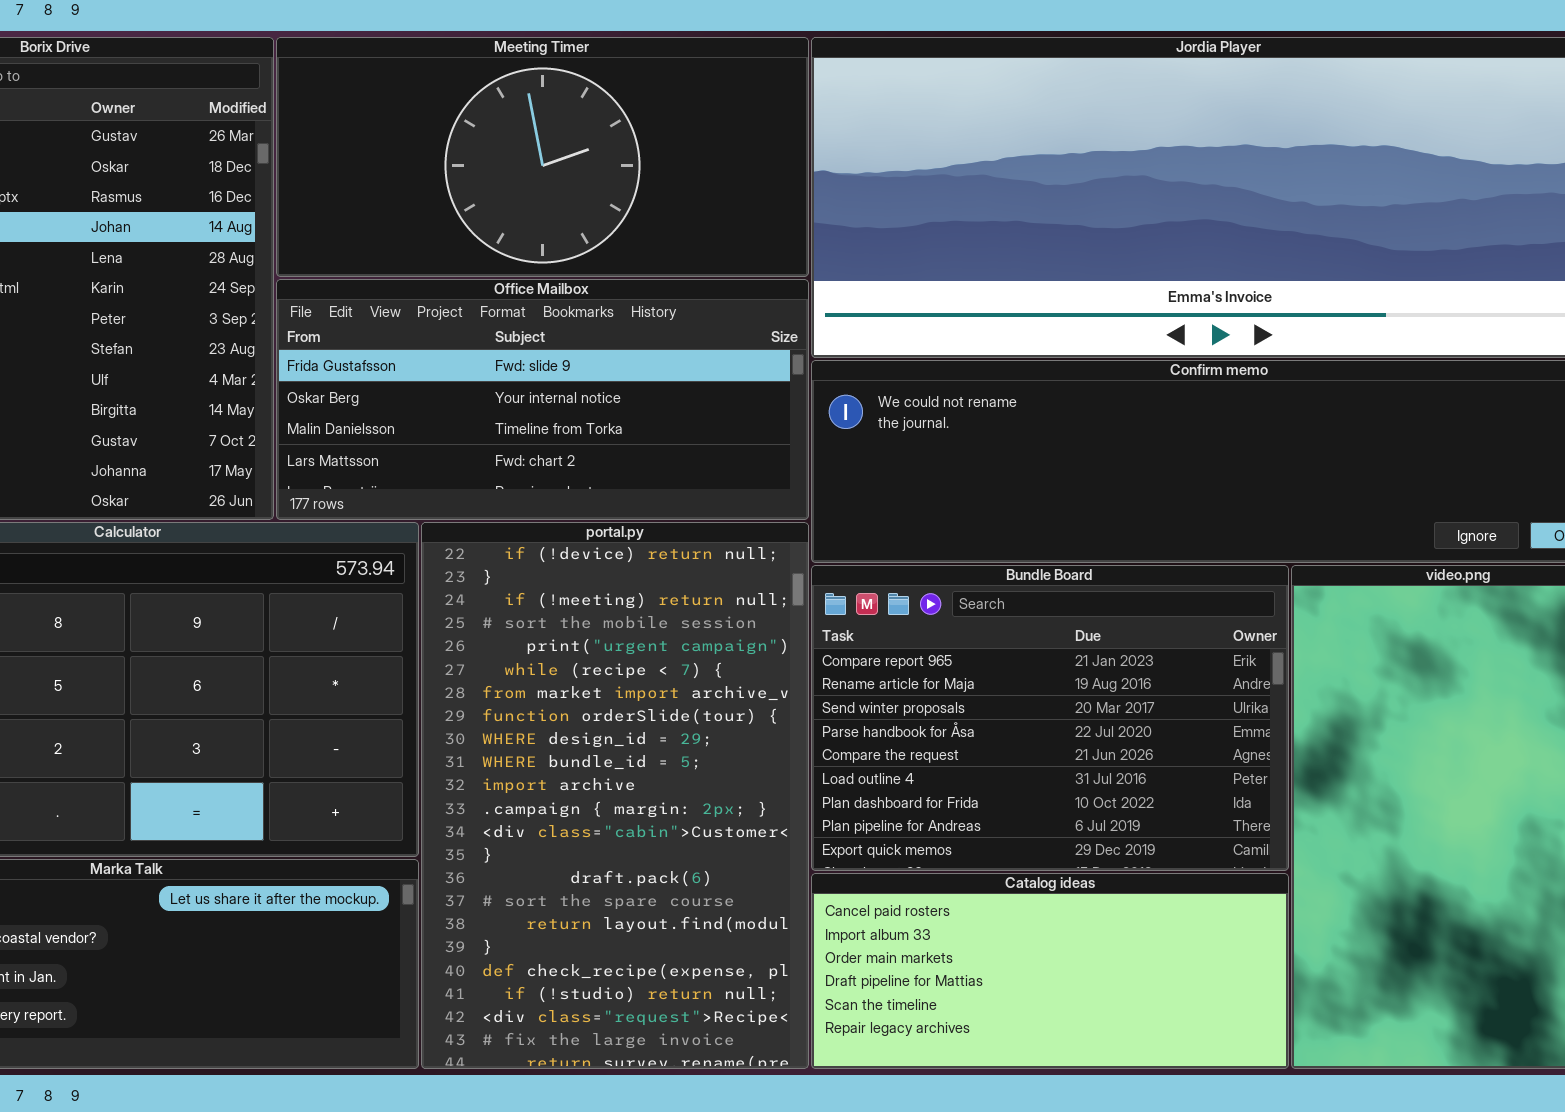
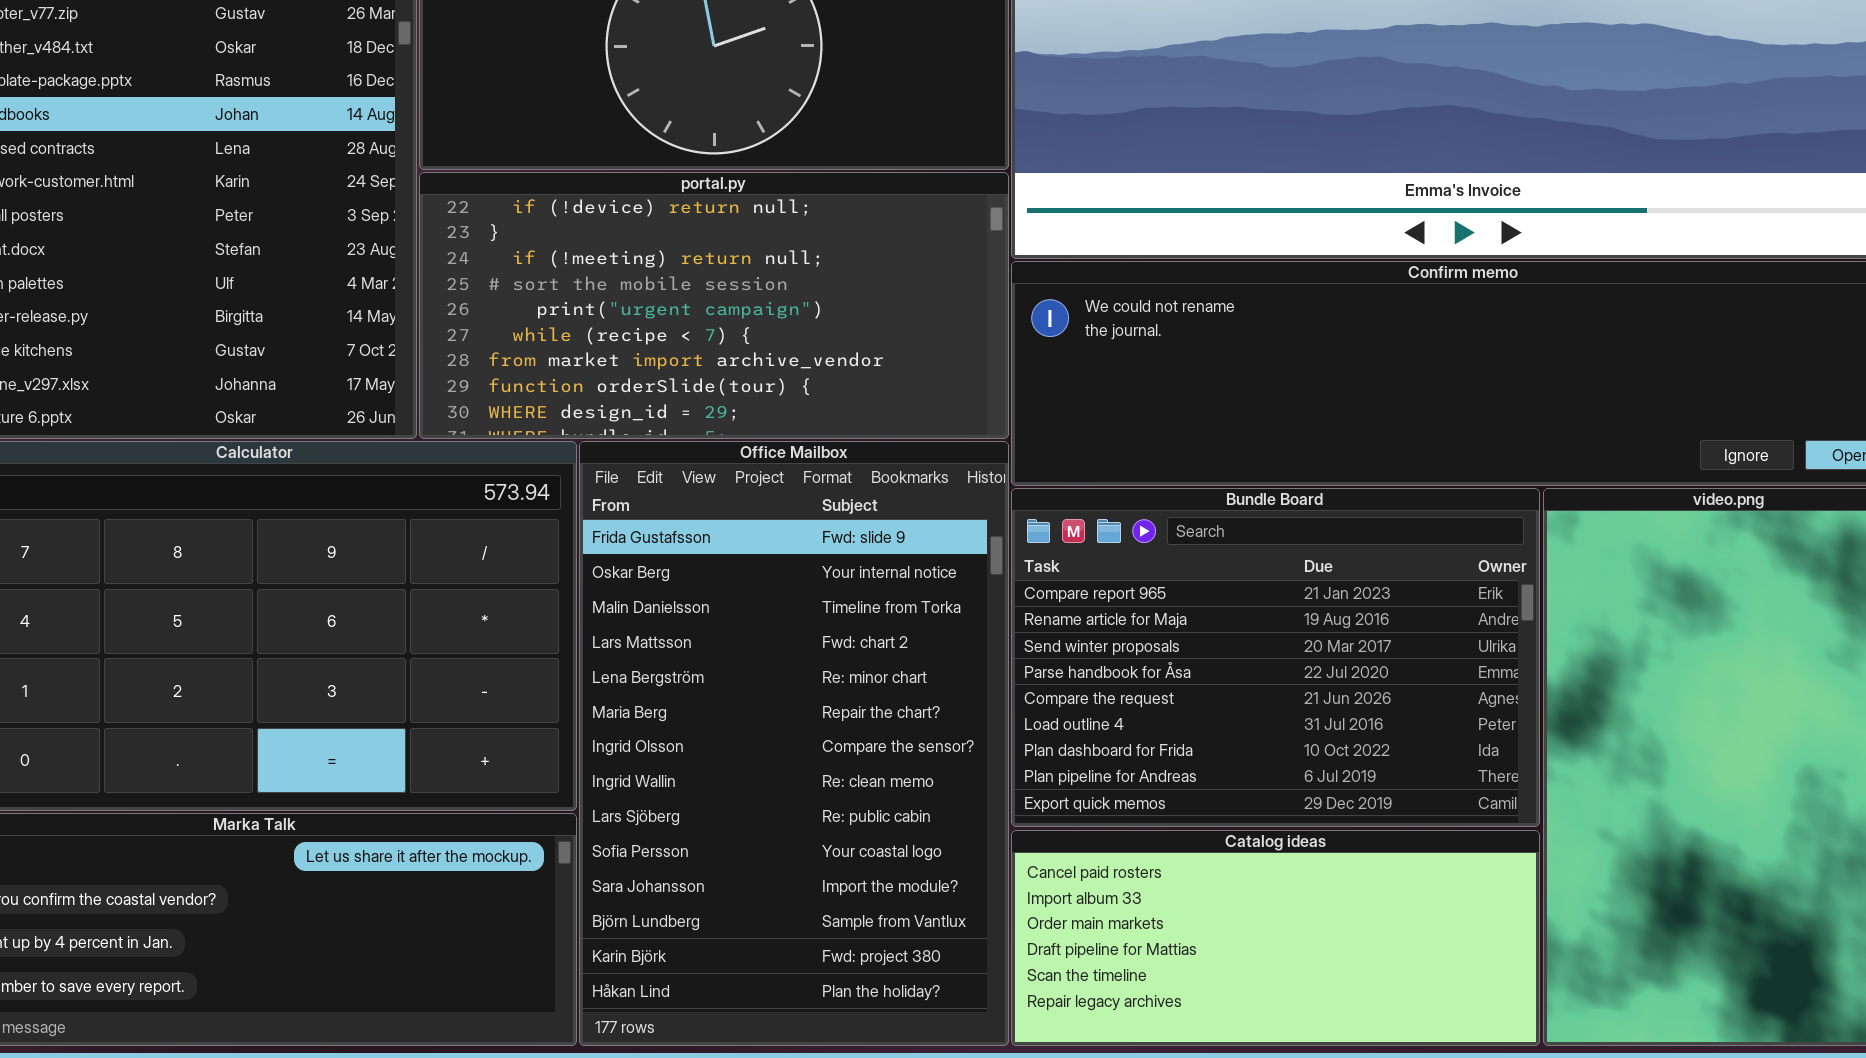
Office Mailbox: [276,279,809,520] -> [579,441,1009,1046], moved, resized
portal.py: [421,522,809,1069] -> [419,172,1009,439], moved, resized

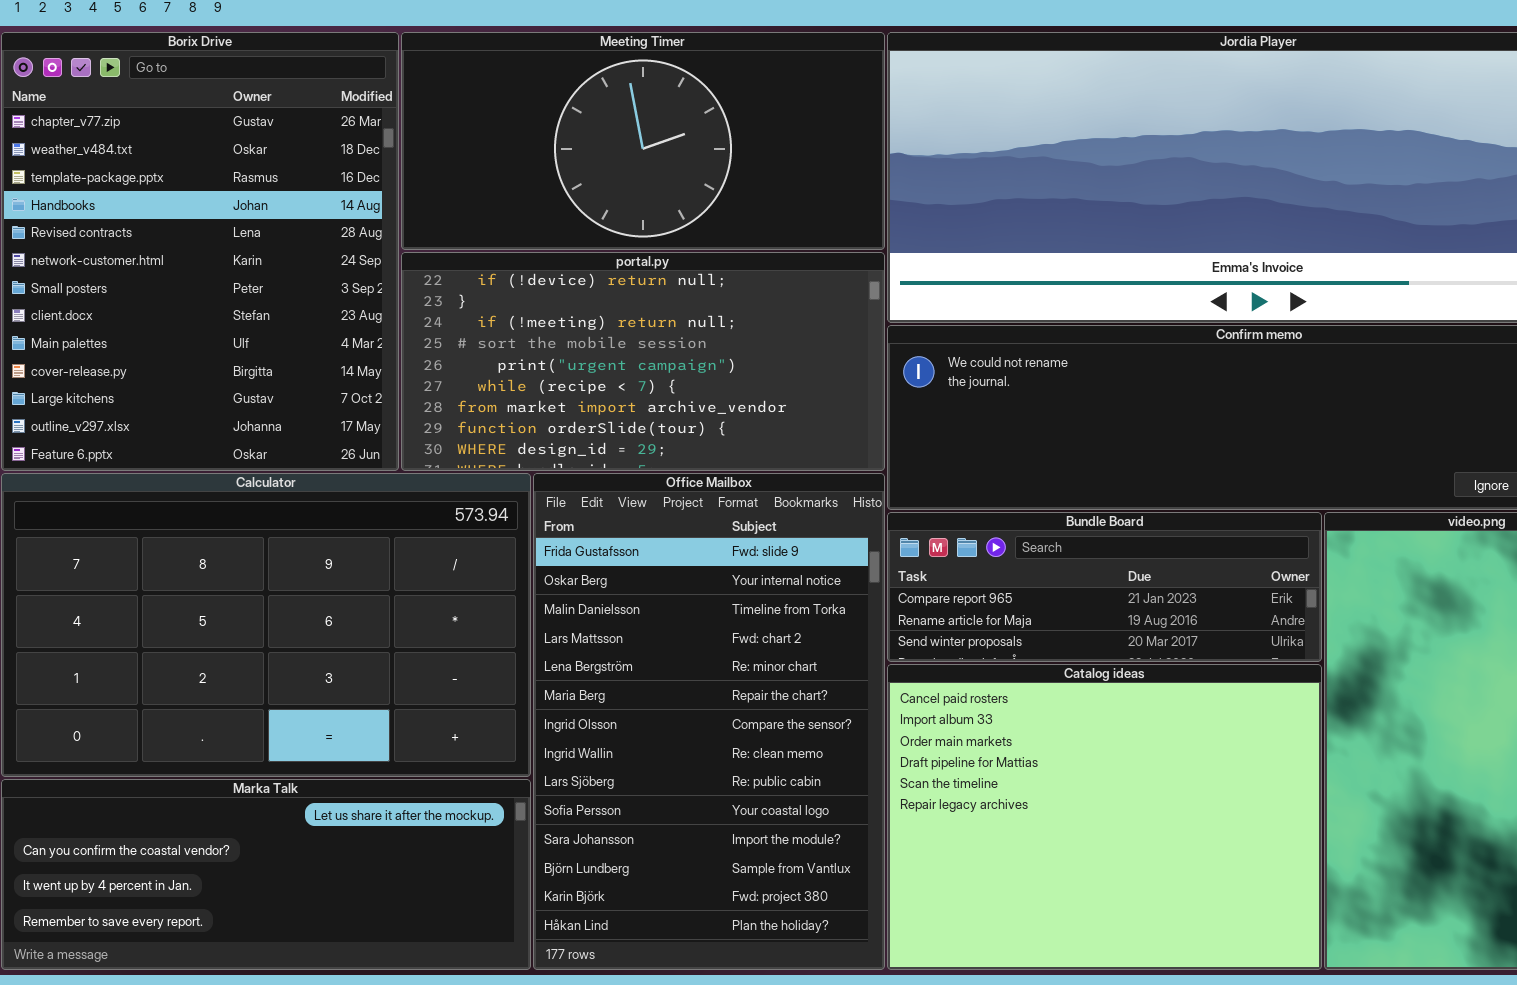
Bundle Board: [1011,488,1540,827] -> [887,512,1322,662], resized
Catalog ideas: [1011,830,1540,1046] -> [887,664,1322,970], resized

